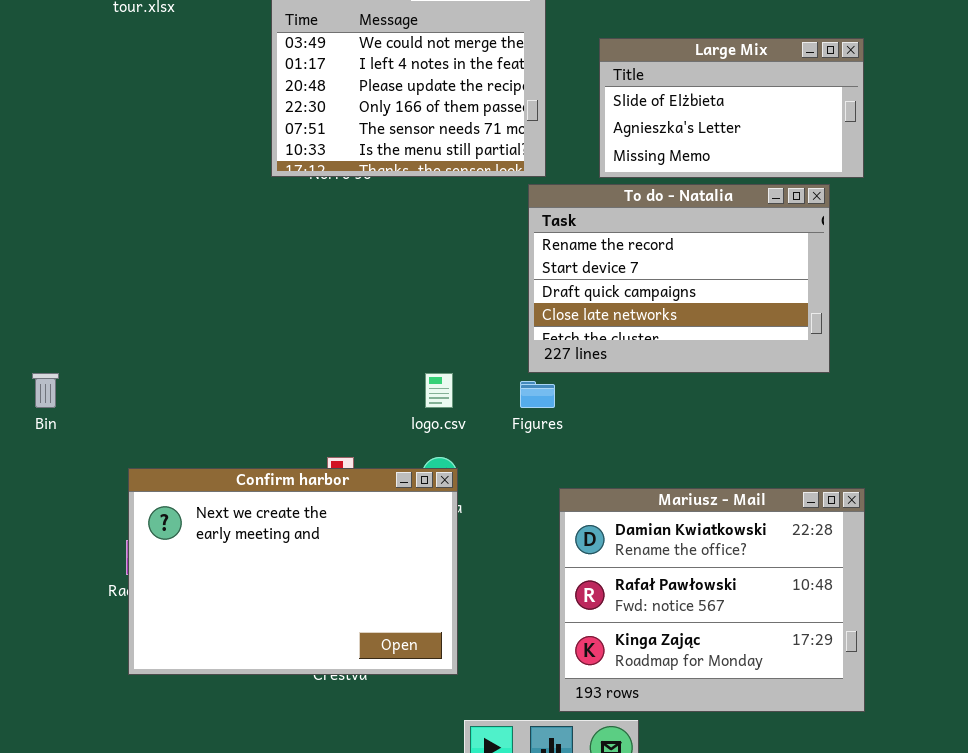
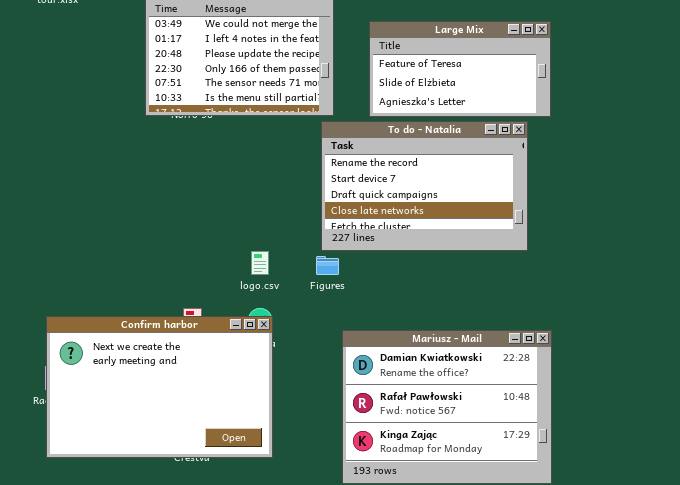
Large Mix: [599,38,864,178] -> [369,21,551,117], scrolled up 1 row

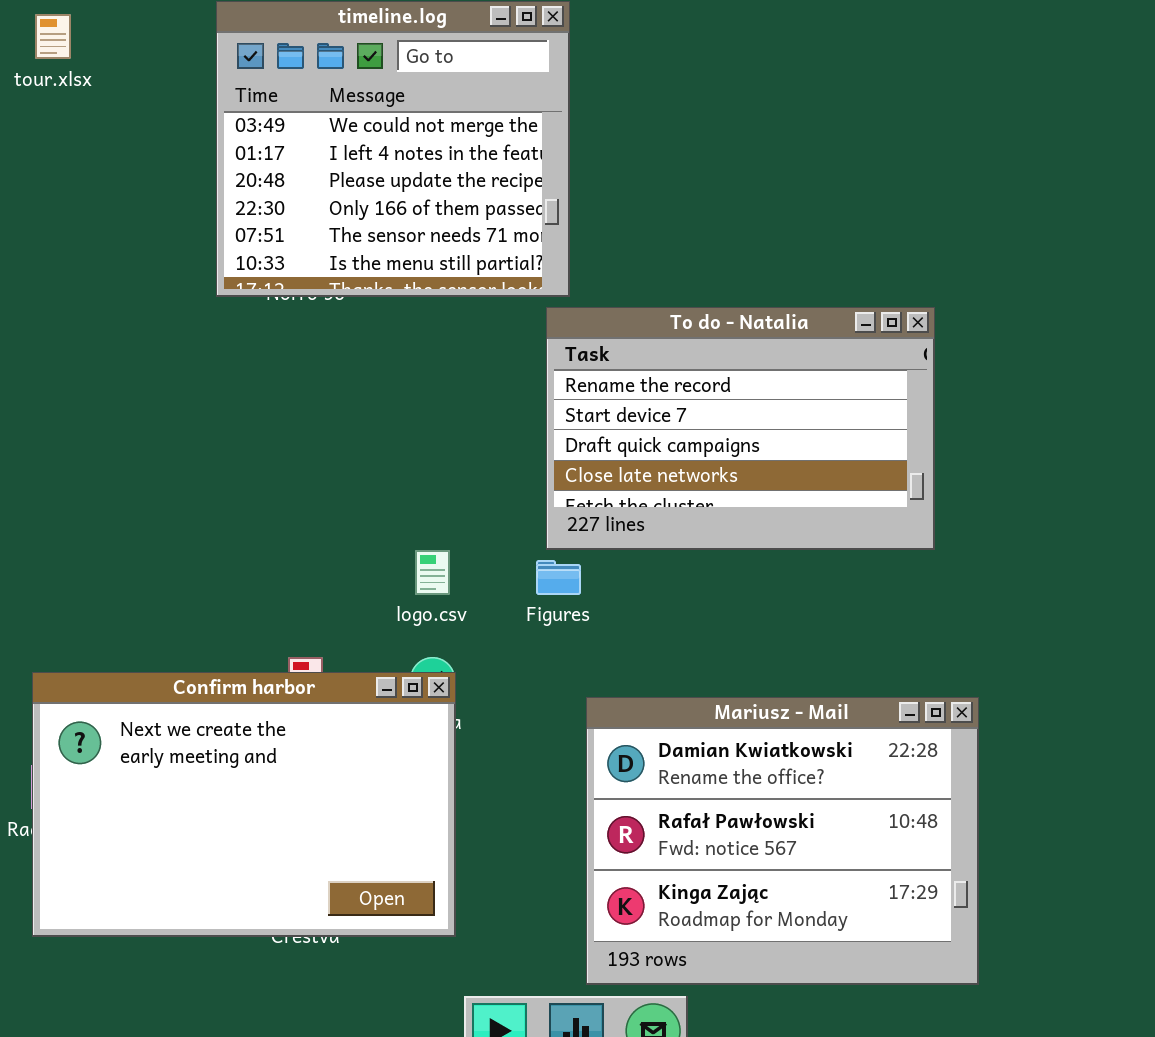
Large Mix: [369,21,551,117] -> none, closed

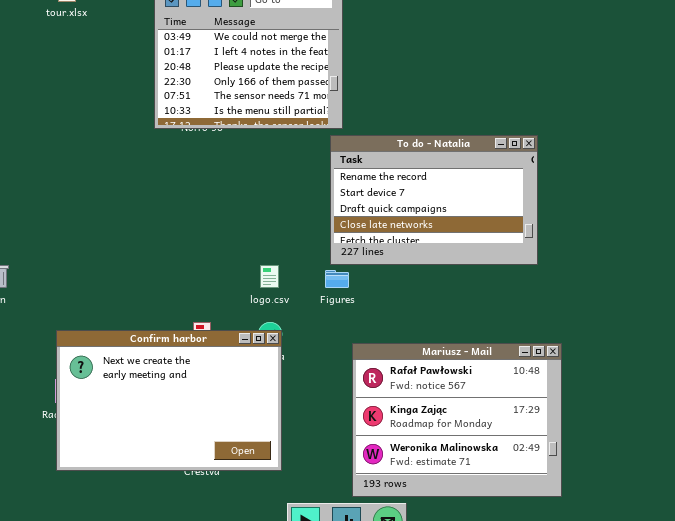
Mariusz - Mail: [586,697,979,985] -> [352,343,562,497], scrolled down 1 row

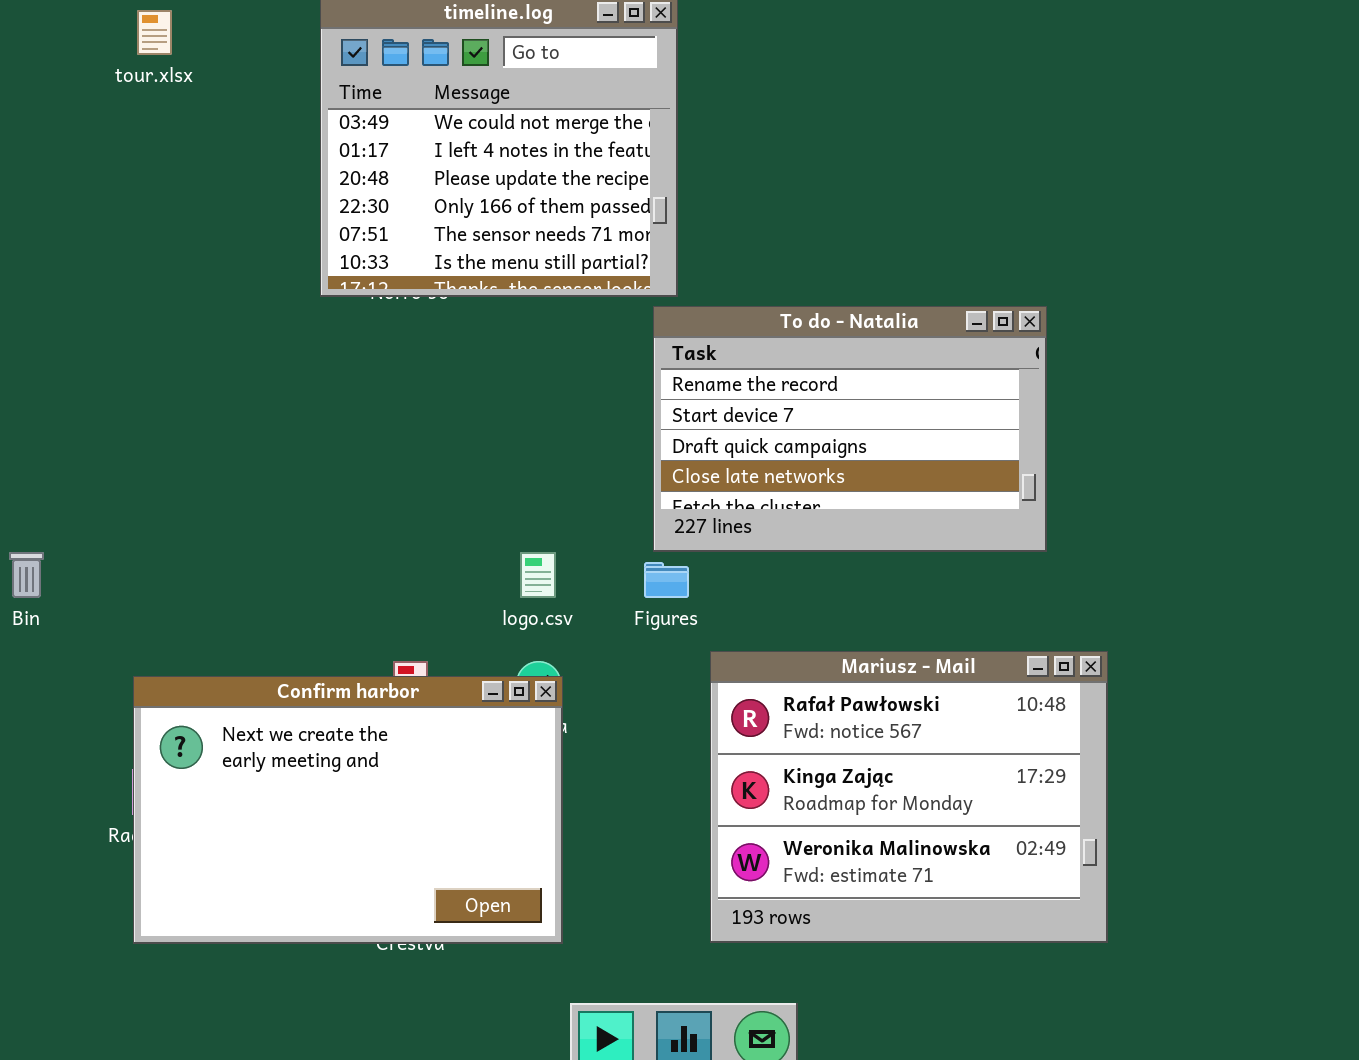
Mariusz - Mail: [352,343,562,497] -> [710,651,1108,943], moved

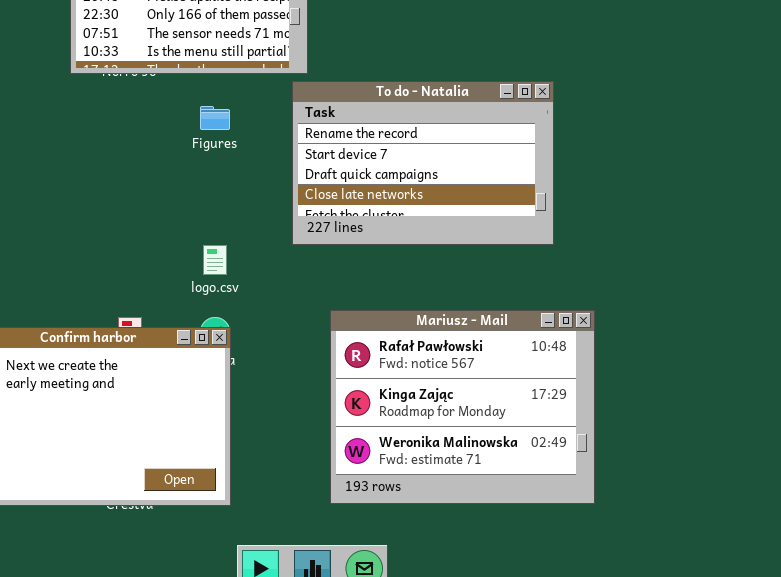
Figures: [644,562,689,598] -> [200,106,230,130], moved

